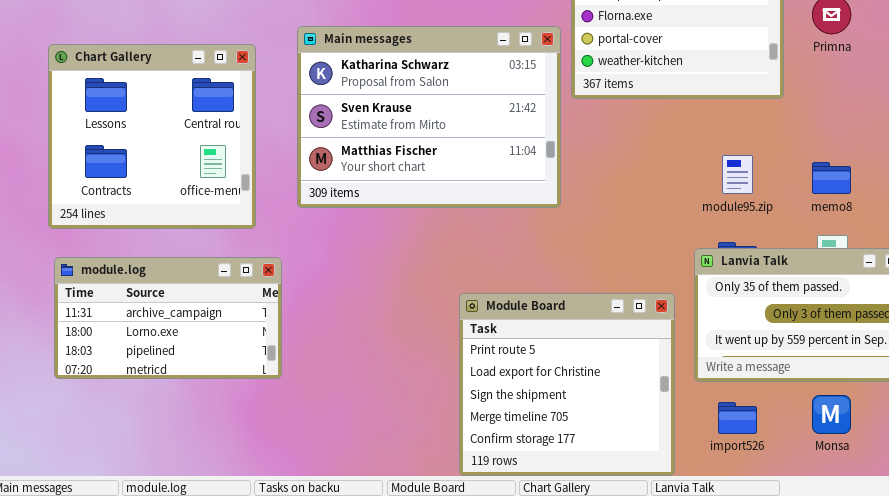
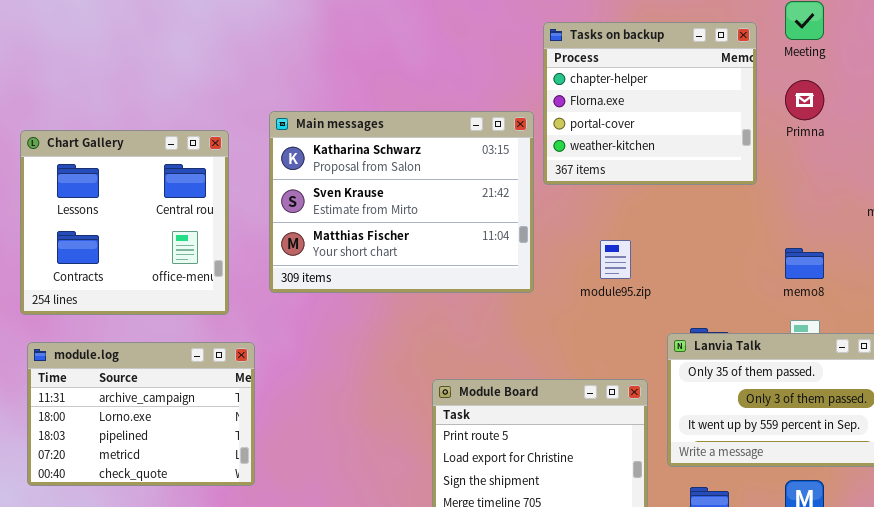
module95.zip: [722,155,753,194] -> [600,240,631,279], moved
module.log: [54,257,282,379] -> [27,342,255,486], resized

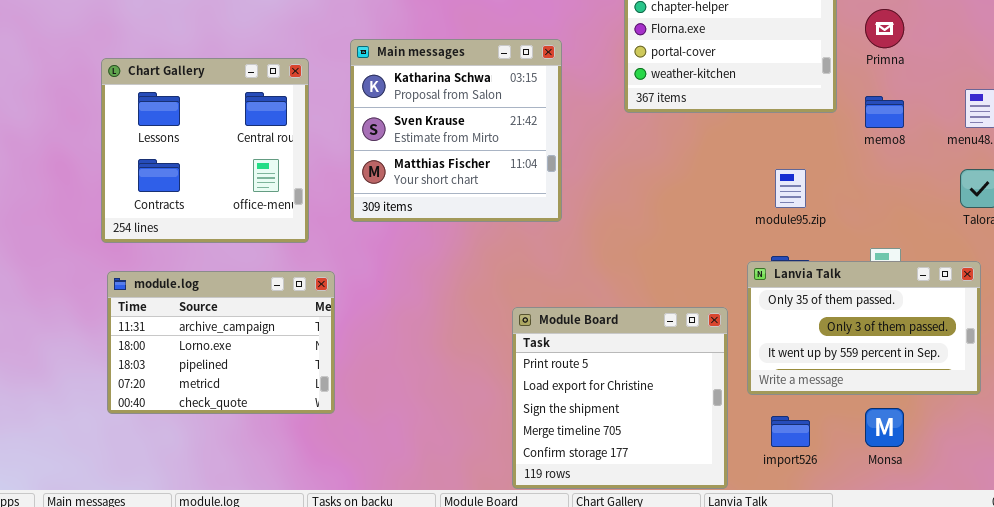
Main messages: [269,111,534,293] -> [350,39,562,222], resized
module95.zip: [600,240,631,279] -> [775,169,806,208], moved
memo8: [785,248,824,279] -> [865,96,904,128], moved

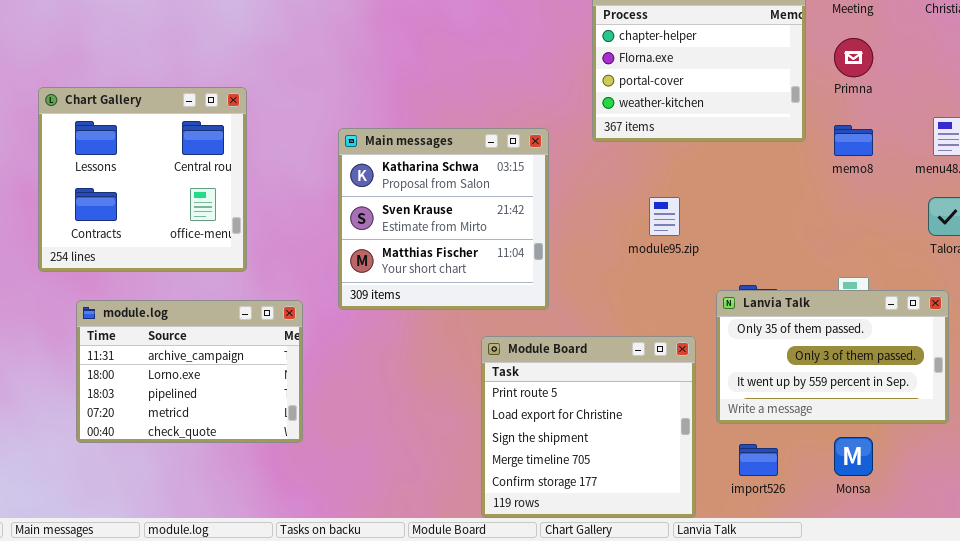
Main messages: [350,39,562,222] -> [338,128,549,310], moved
Chart Gallery: [101,58,309,243] -> [38,87,247,272], moved
module95.zip: [775,169,806,208] -> [649,197,680,236], moved

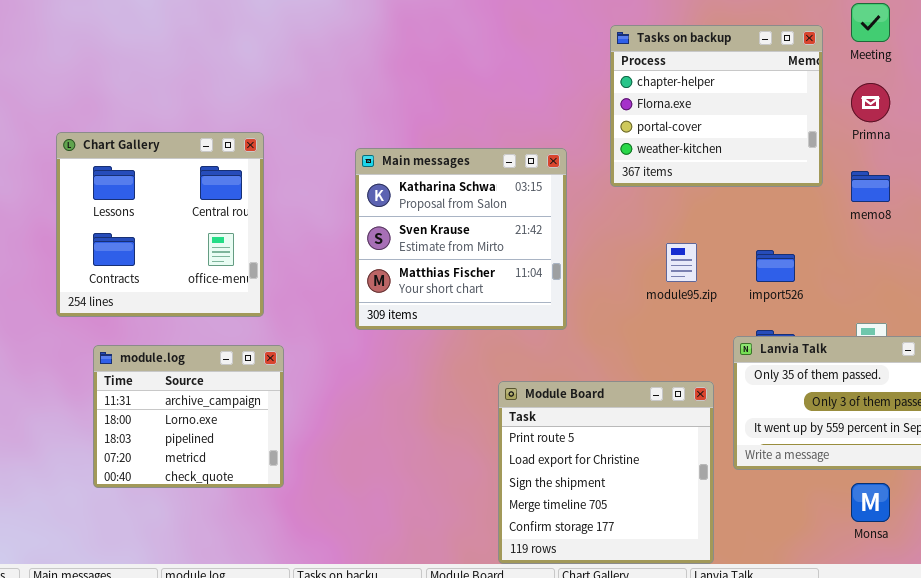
Main messages: [338,128,549,310] -> [355,148,567,330], moved
module.log: [76,300,303,443] -> [93,345,284,488], resized
import526: [739,444,778,476] -> [756,250,795,282], moved

